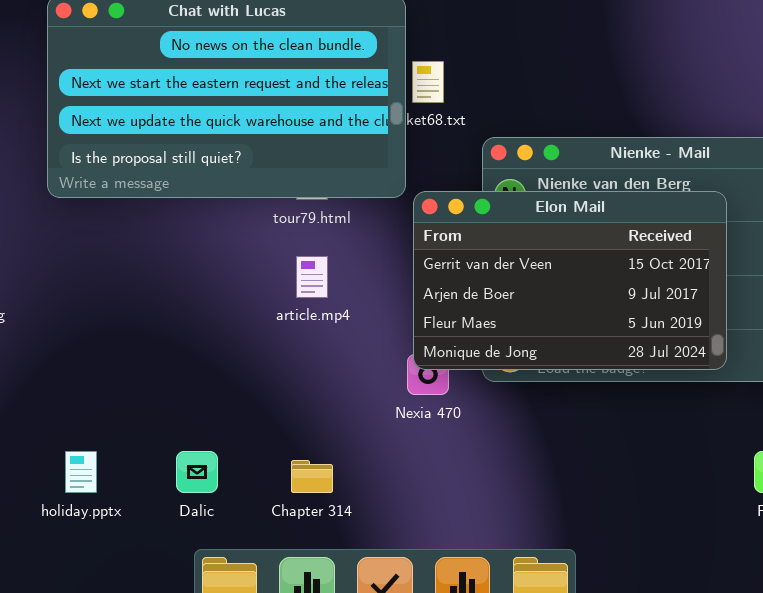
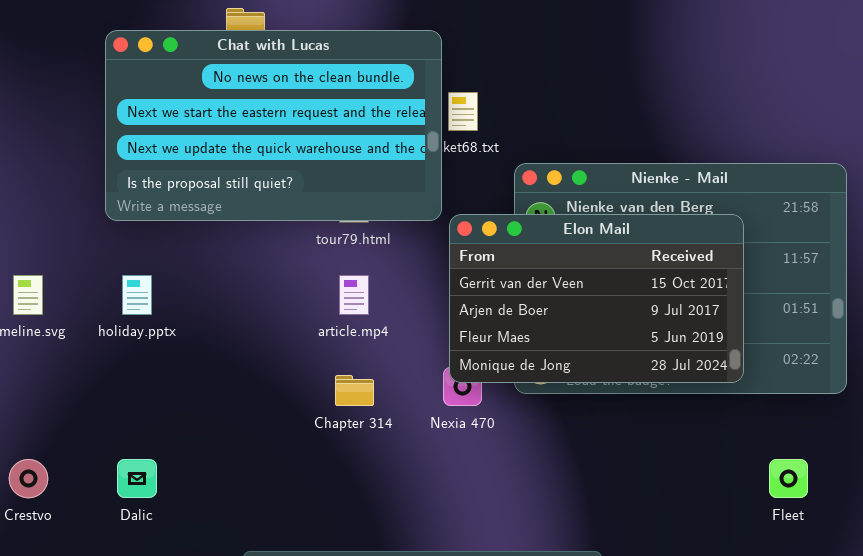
holiday.pptx: [65,451,97,493] -> [122,275,152,315], moved
Dalic: [176,451,218,493] -> [117,459,157,498], moved
Chapter 314: [291,460,333,493] -> [335,375,374,406], moved

